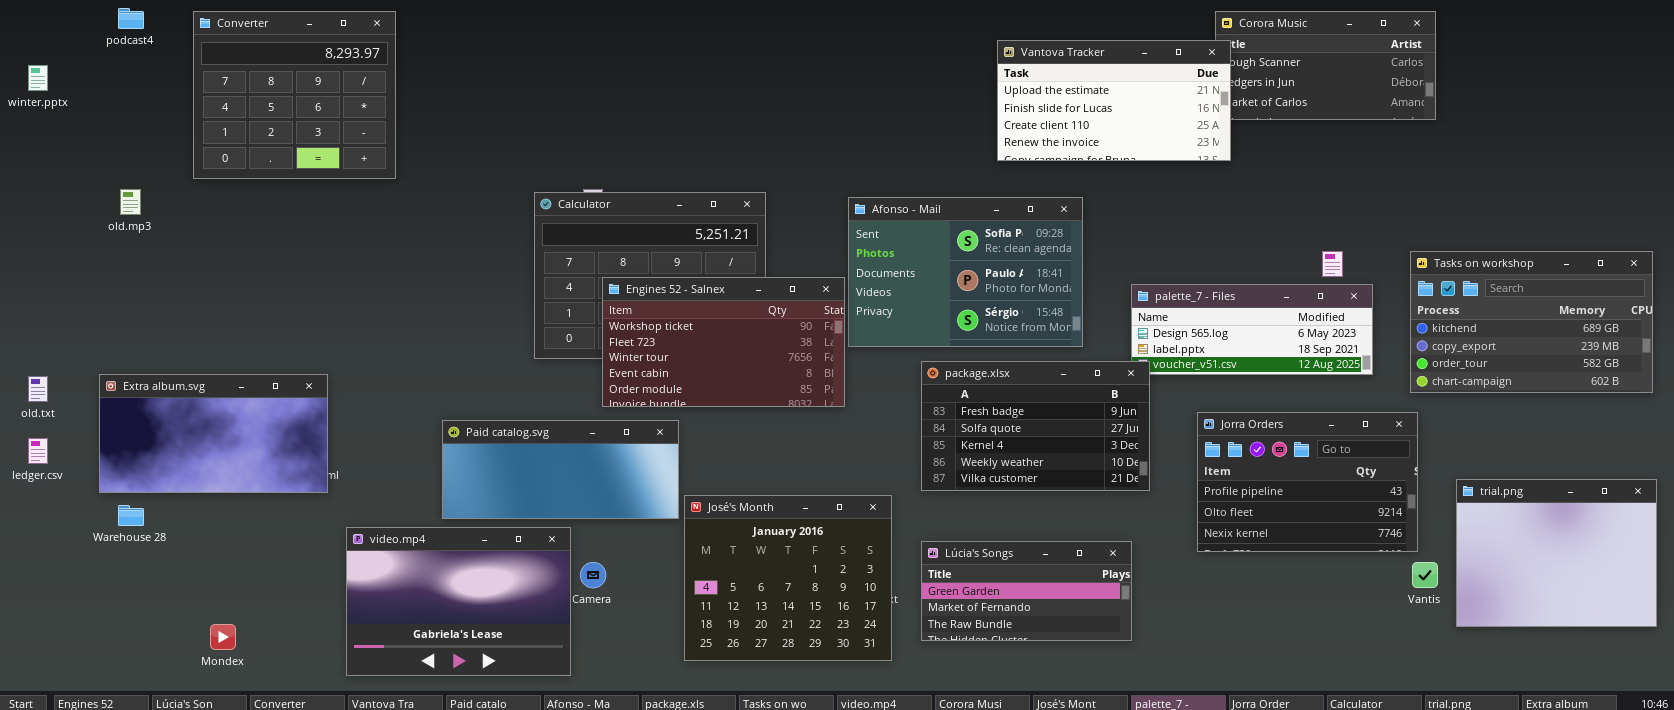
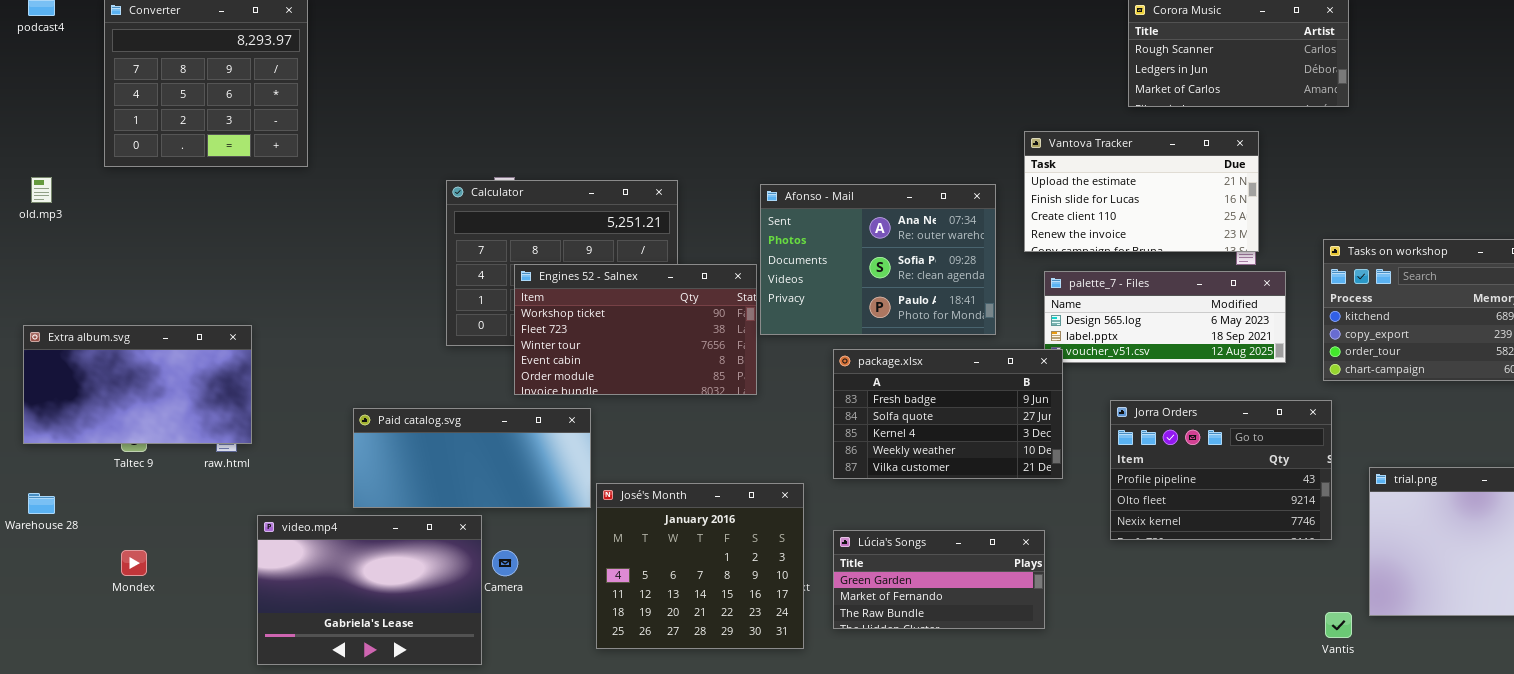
Vantova Tracker: [997,40,1231,161] -> [1024,131,1259,252], moved
Afonso - Mail: [848,197,1083,347] -> [760,184,996,335], scrolled up 1 row
Extra album.svg: [99,374,328,493] -> [23,325,252,444], moved
Vantis: [1412,562,1438,588] -> [1325,612,1352,638], moved
Mondex: [210,624,236,650] -> [121,550,147,576], moved

